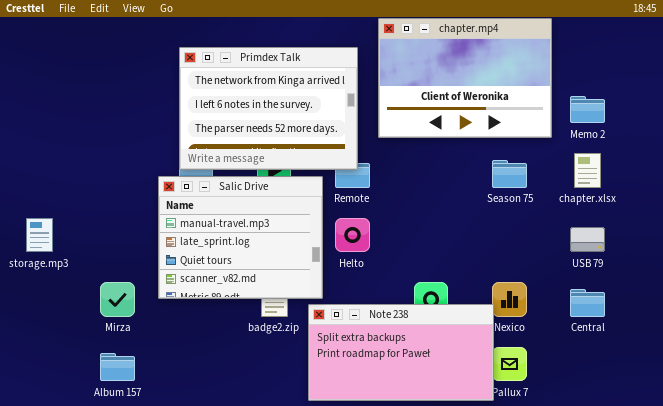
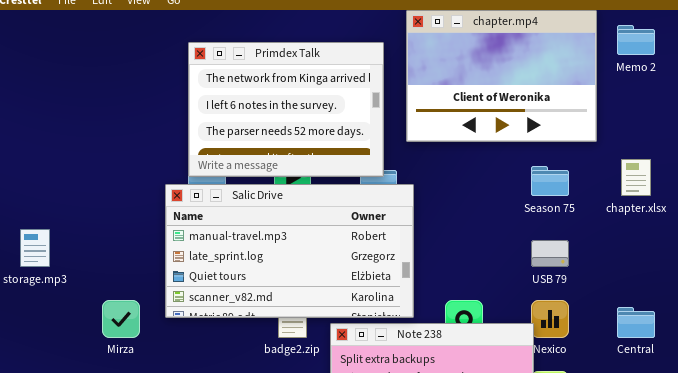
Memo 2: [570,96,605,123] -> [617,25,655,55], moved
Salic Drive: [158,176,323,299] -> [165,184,414,318], resized
USB 79: [570,227,605,252] -> [531,240,569,267], moved

